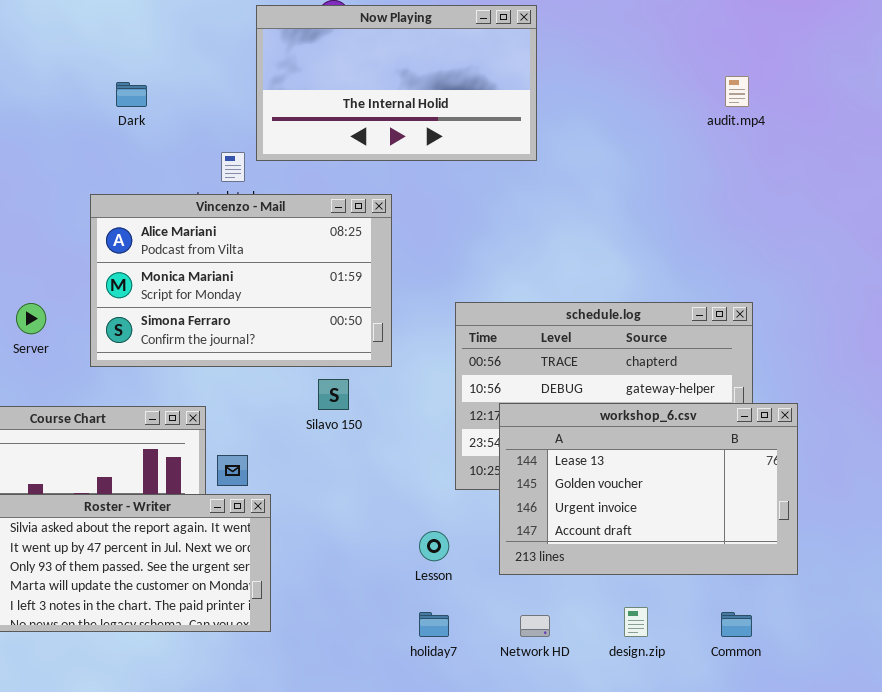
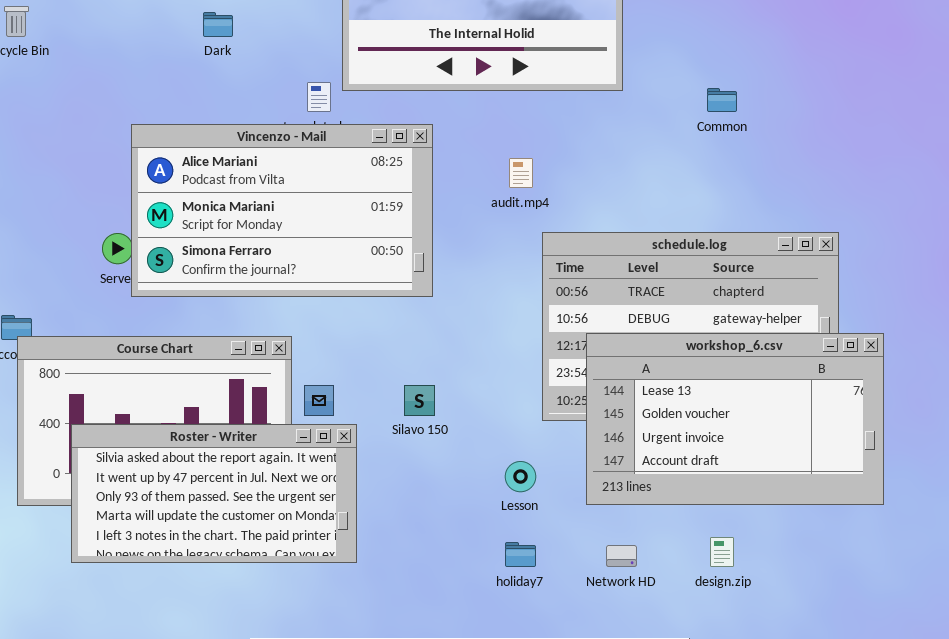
audit.mp4: [725,76,749,107] -> [509,158,533,188], moved
Vincenzo - Mail: [90,194,392,367] -> [131,124,433,297], moved
Silavo 150: [318,379,349,410] -> [404,385,435,416], moved
Common: [721,612,752,637] -> [707,88,737,112], moved

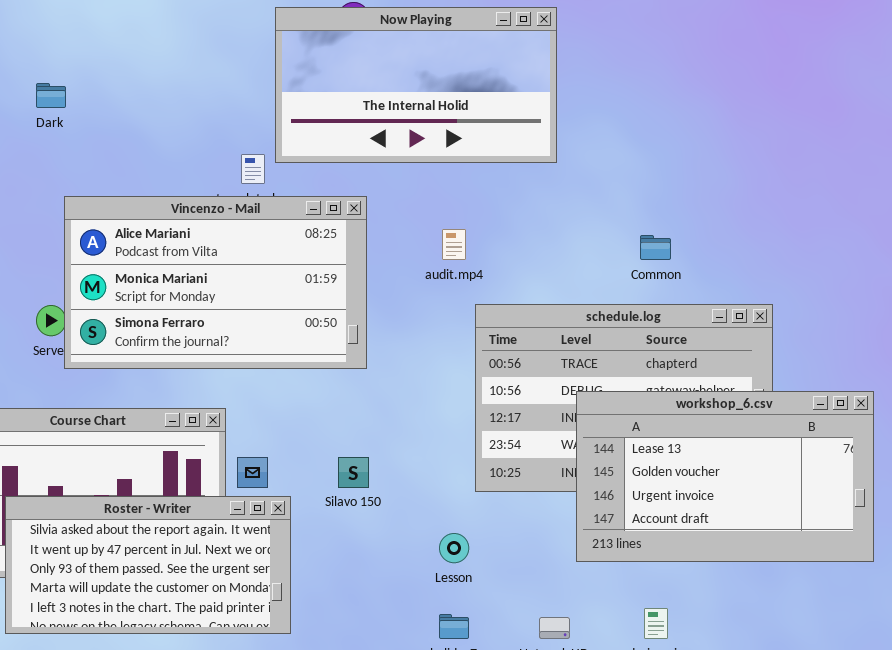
Dark: [203,12,233,37] -> [36,83,66,108], moved
Common: [707,88,737,112] -> [640,235,671,260], moved
workshop_6.csv: [586,333,884,505] -> [576,391,874,562], moved

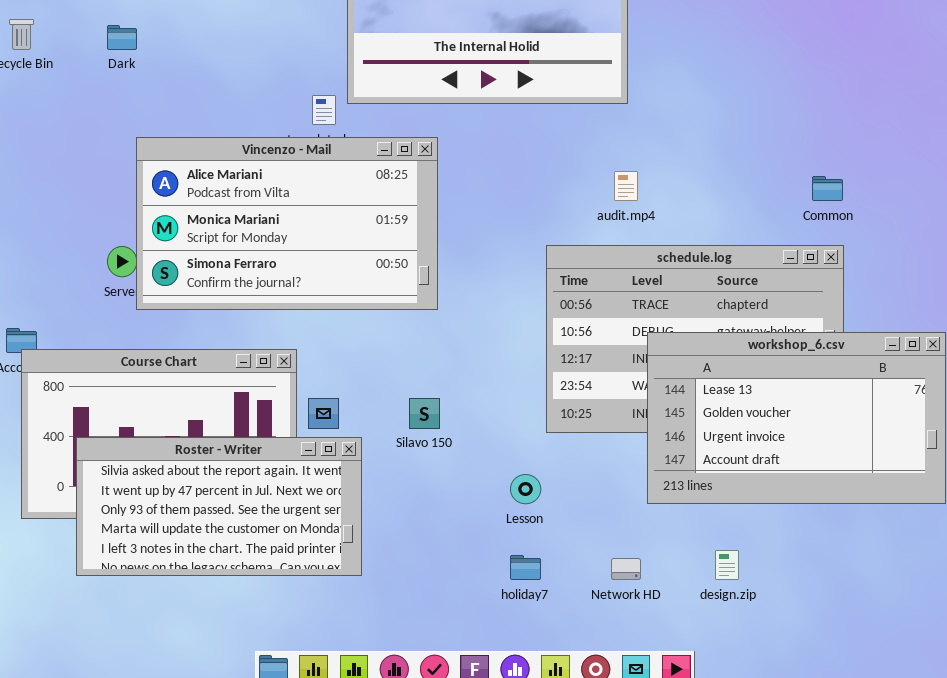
audit.mp4: [442,229,466,260] -> [614,171,638,201], moved
Common: [640,235,671,260] -> [812,176,843,201], moved

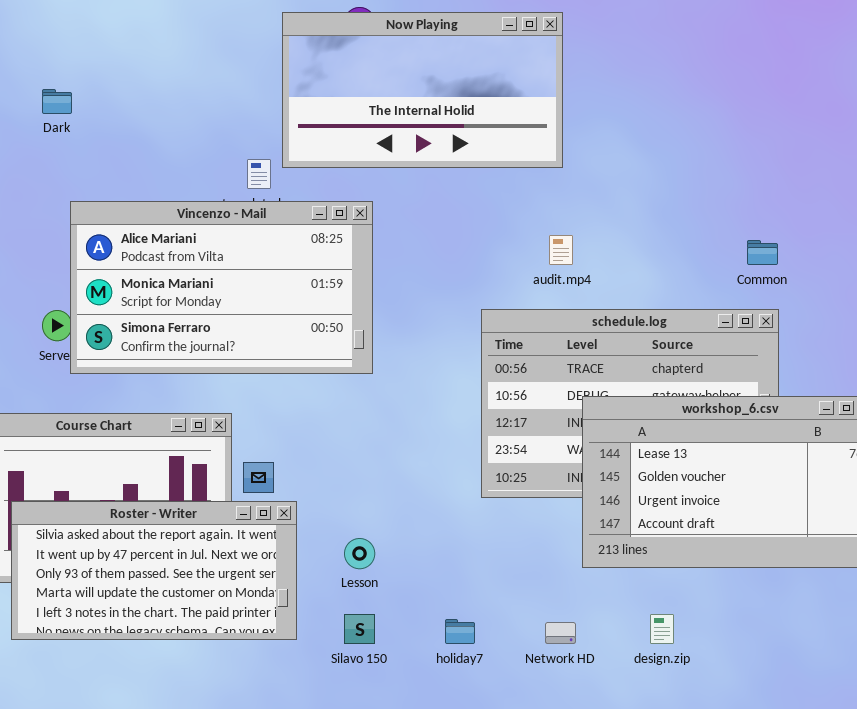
Silavo 150: [409,398,440,429] -> [344,614,375,644], moved
Lesson: [510,474,541,504] -> [344,538,375,569], moved

